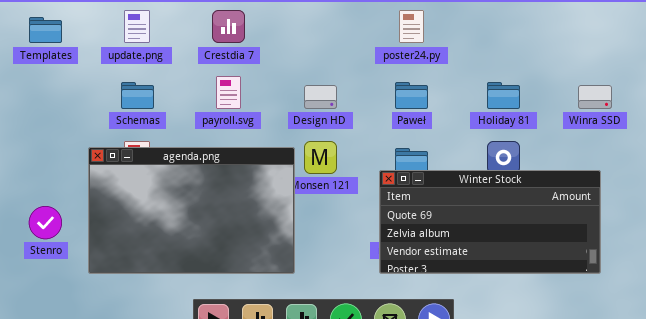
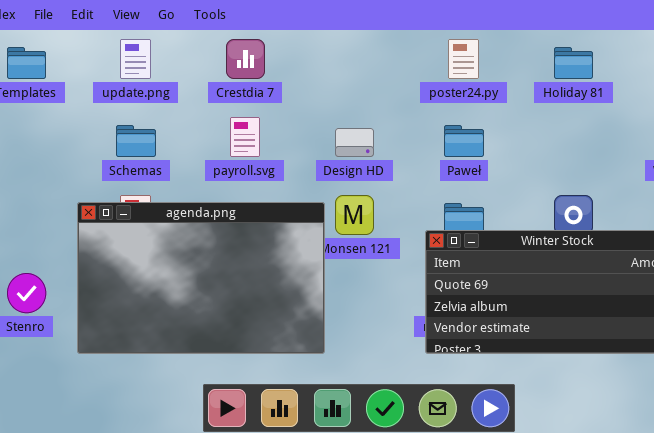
Holiday 81: [487,82,520,109] -> [554,47,593,79], moved

